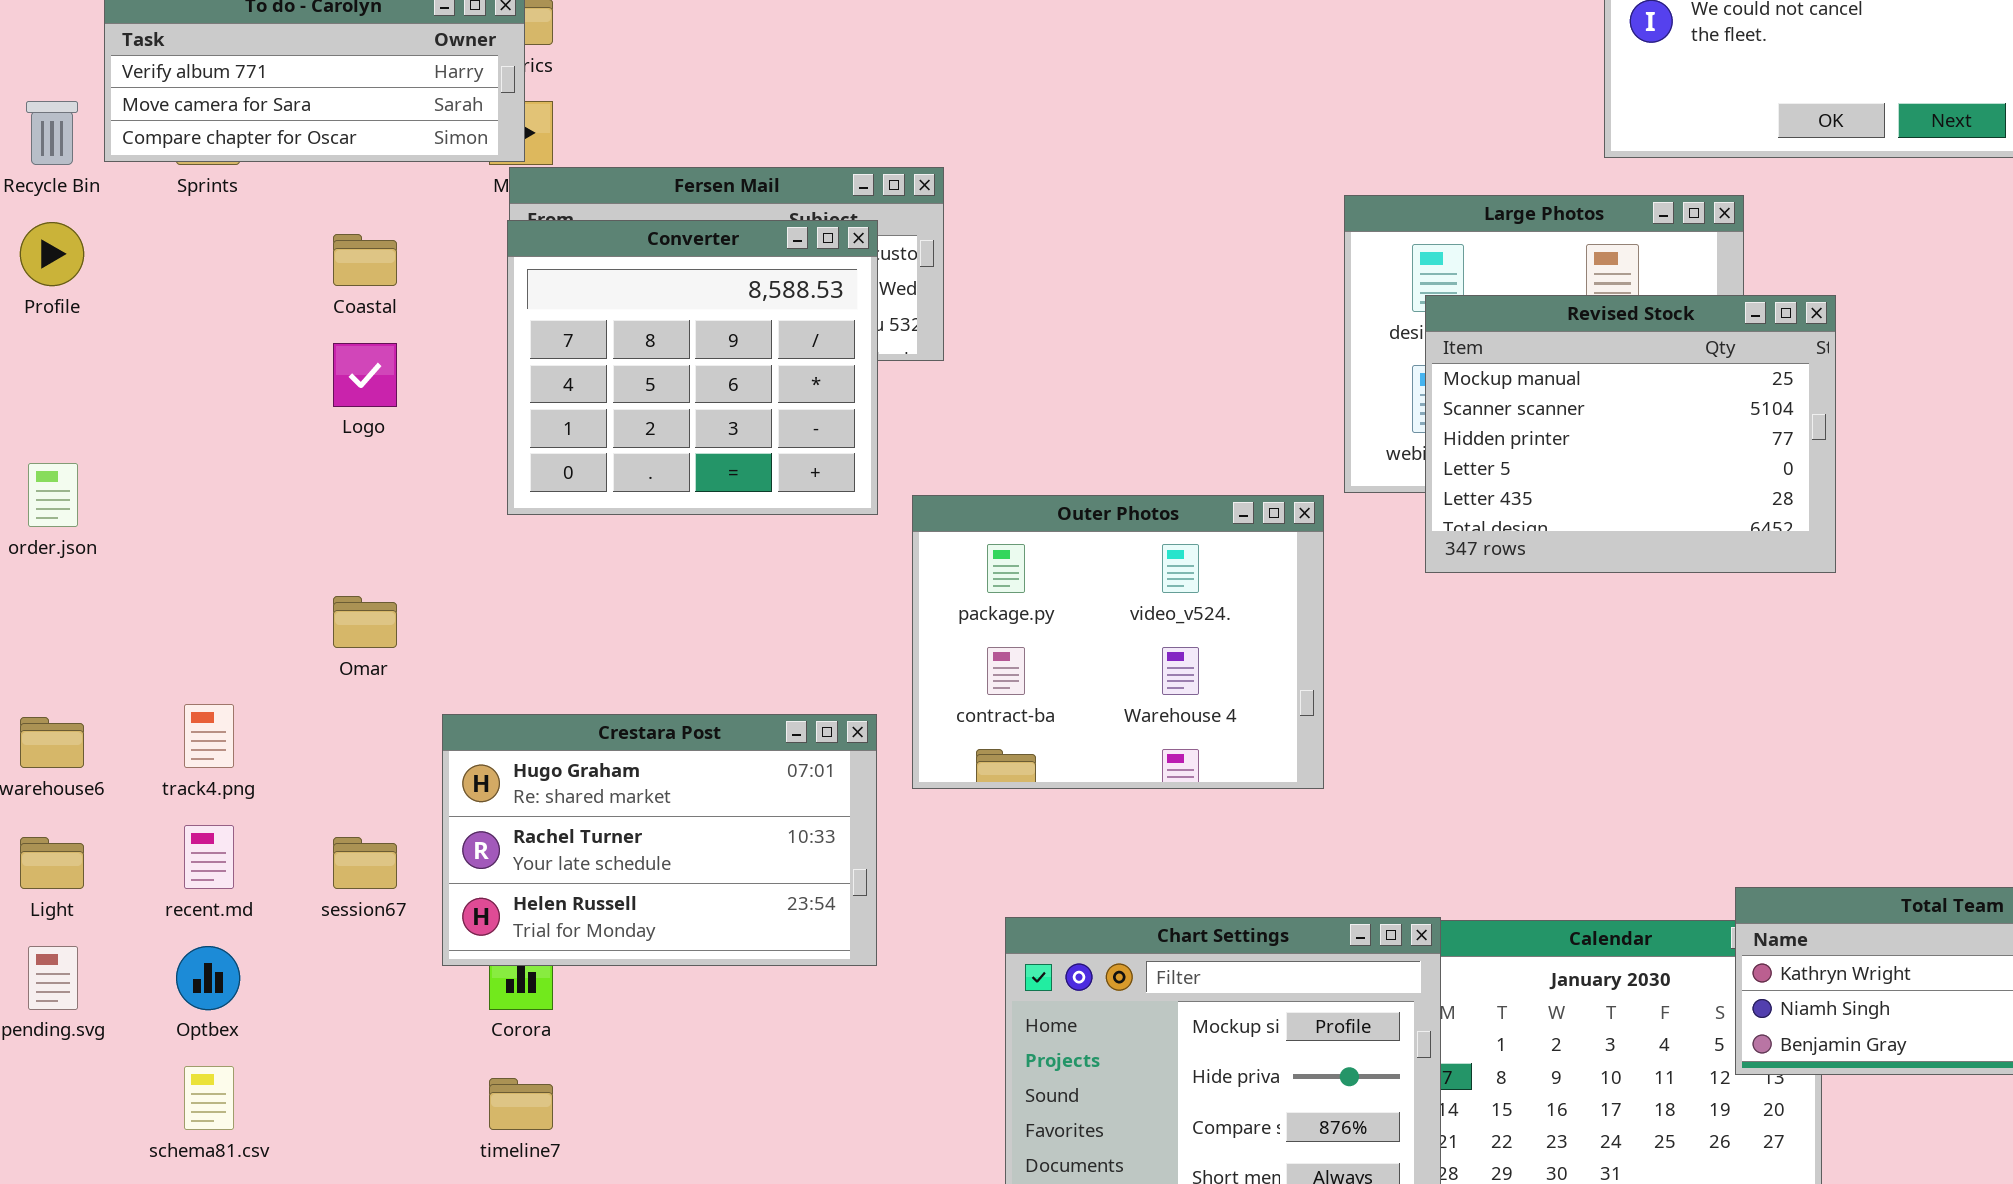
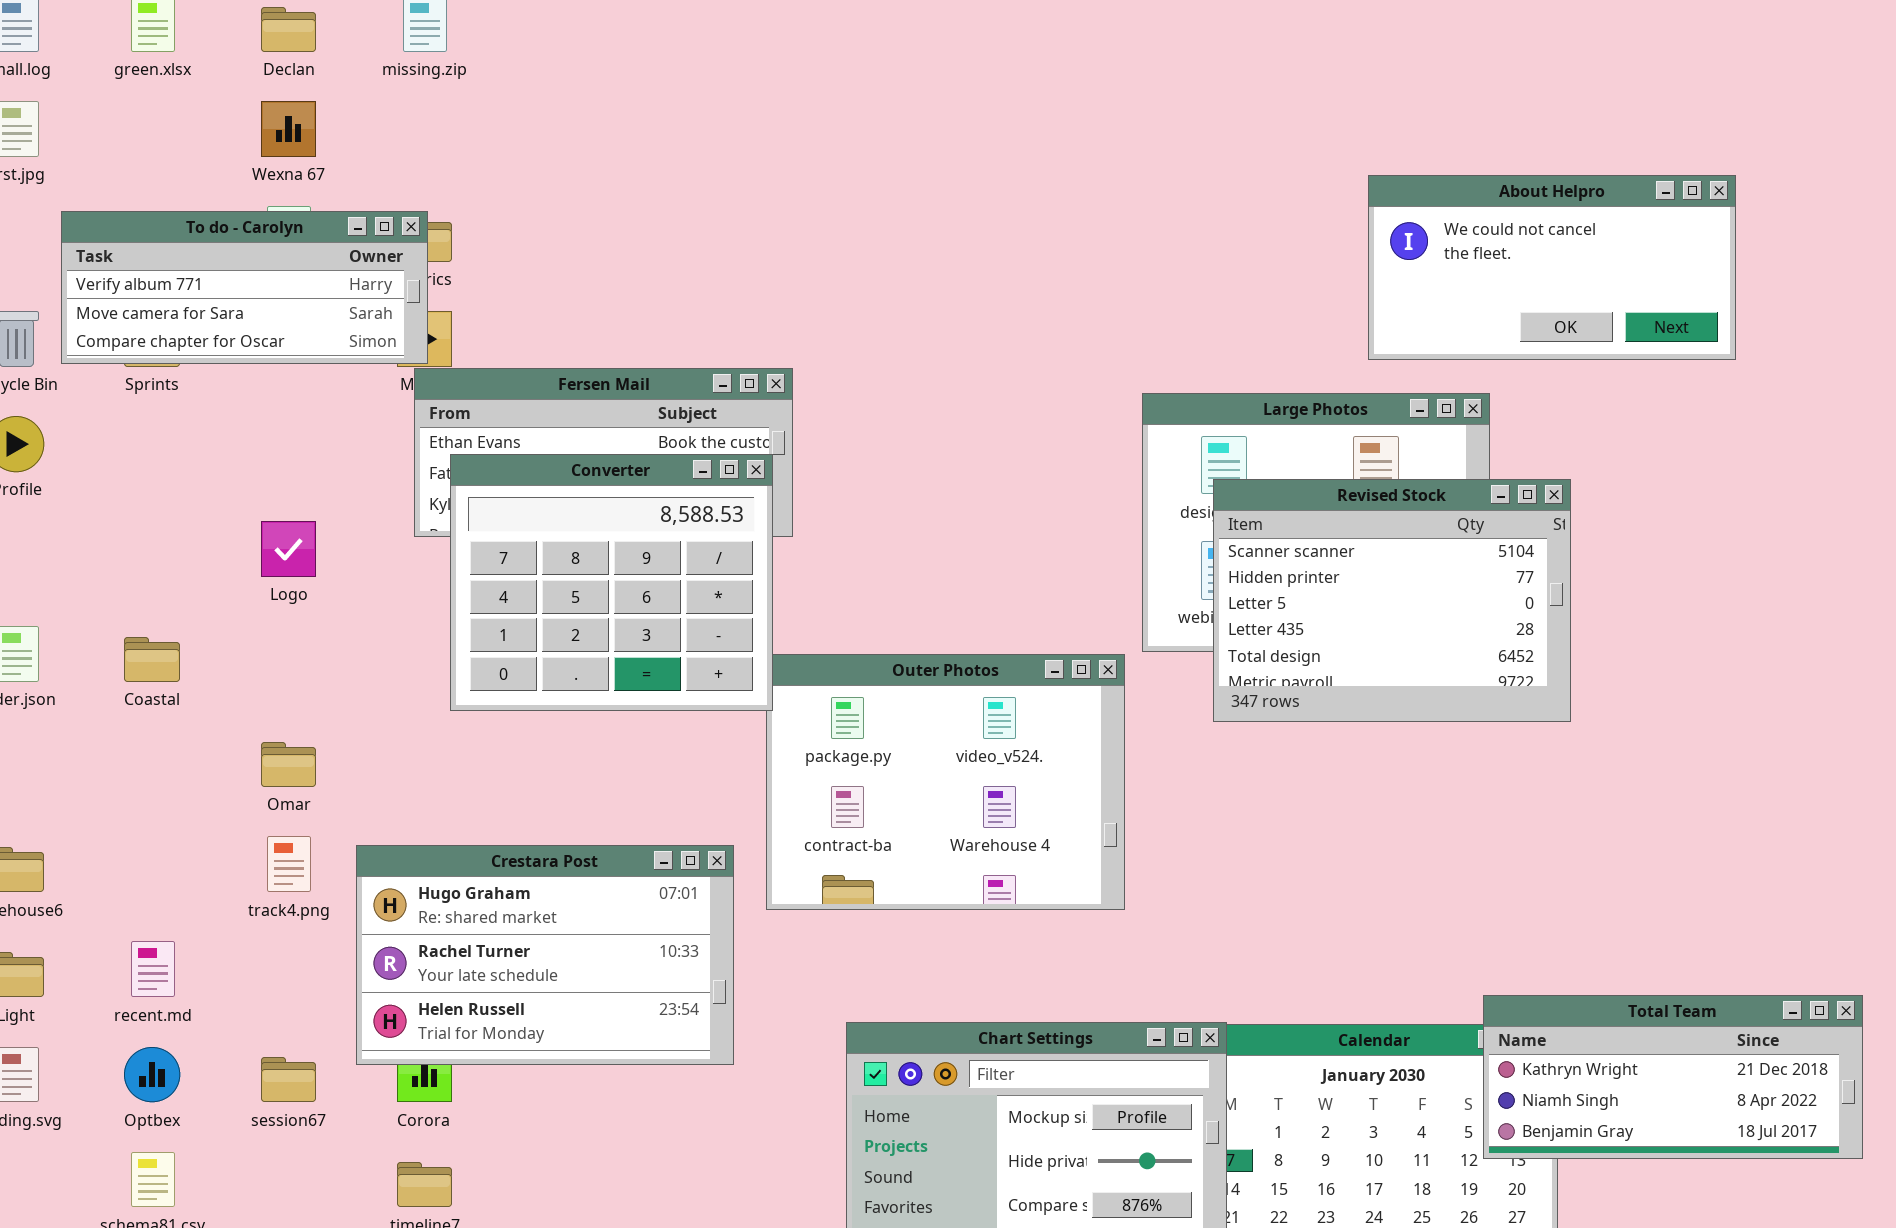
Converter: [507,220,878,515] -> [450,454,773,711], moved
Coastal: [333,234,397,286] -> [124,637,180,682], moved
Revised Stock: [1425,295,1836,573] -> [1213,479,1571,722], scrolled down 1 row
track4.png: [184,704,234,768] -> [267,836,311,892], moved
session67: [333,837,397,889] -> [261,1057,316,1102], moved

